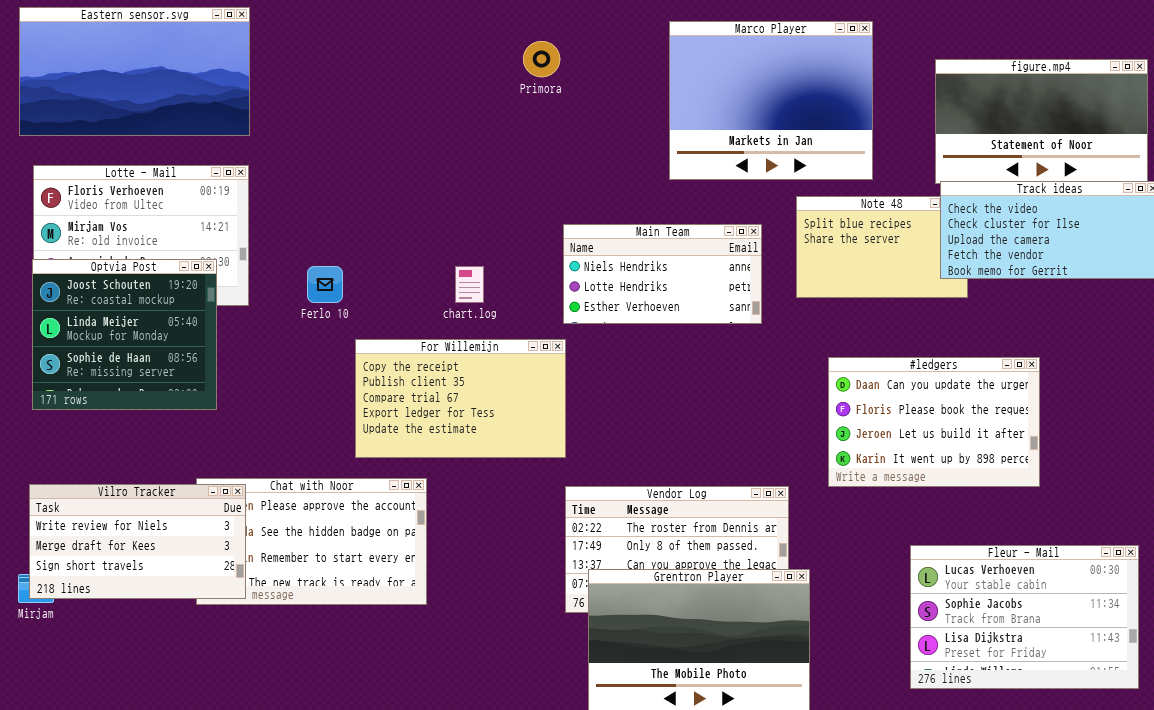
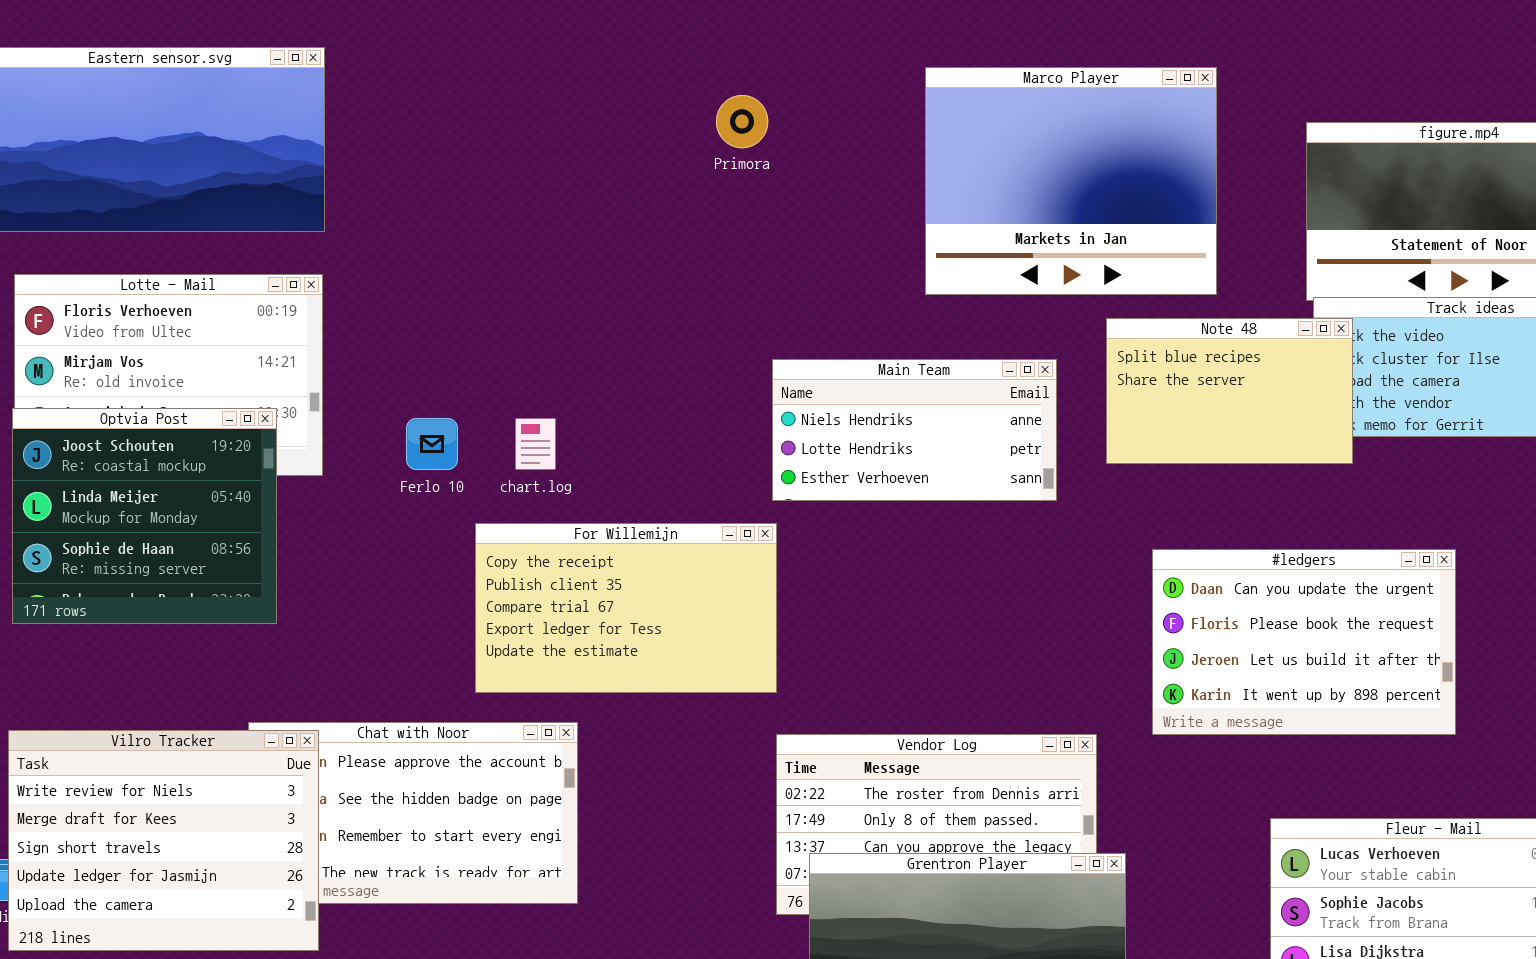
Note 48: [796,196,968,298] -> [1106,318,1353,464], raised
chart.log: [455,266,484,303] -> [515,418,556,470], moved
Vilro Tracker: [29,484,246,599] -> [8,730,319,951], resized

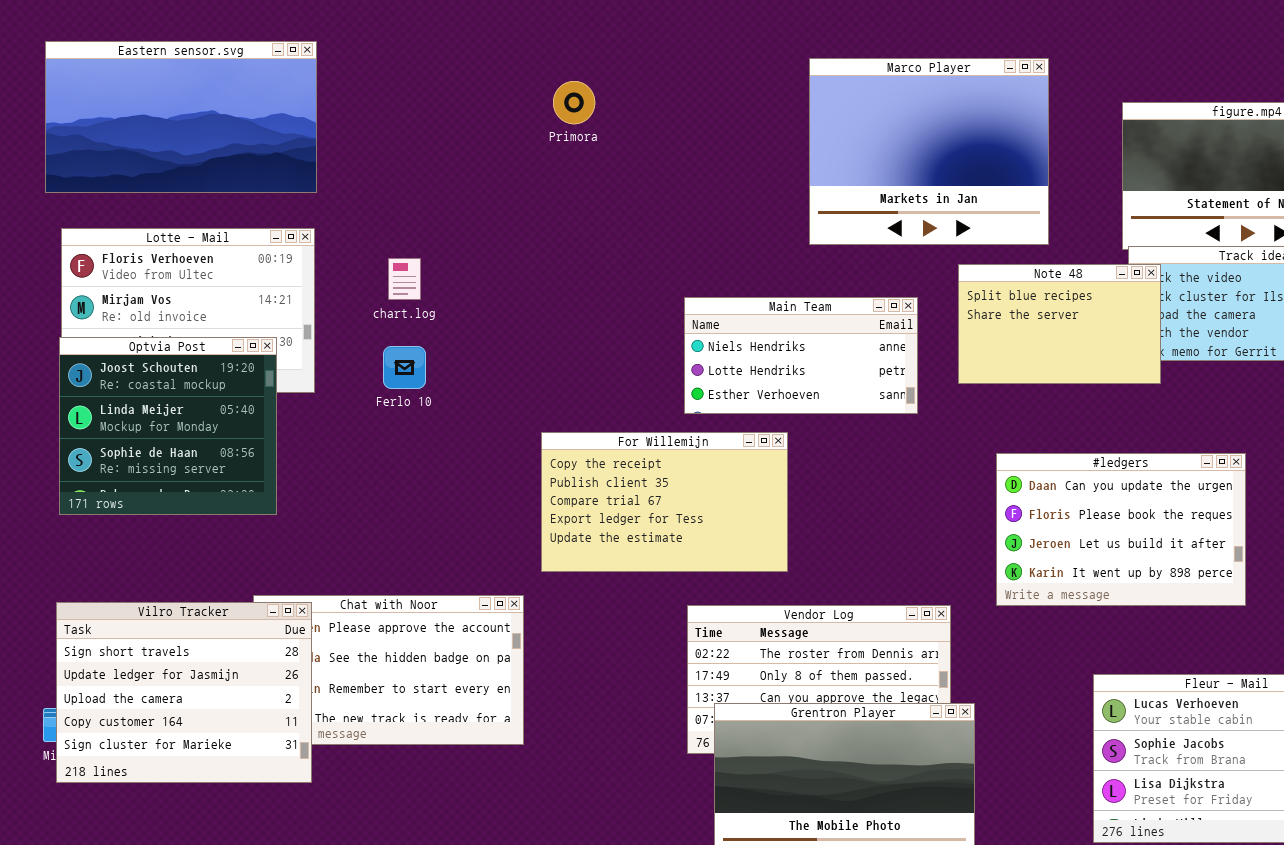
Primora: [716,95,768,148] -> [553,81,595,124], moved
chart.log: [515,418,556,470] -> [388,258,421,300], moved
For Willemijn: [475,523,777,693] -> [541,432,788,572], moved
Vilro Tracker: [8,730,319,951] -> [56,602,312,783], scrolled down 2 rows

